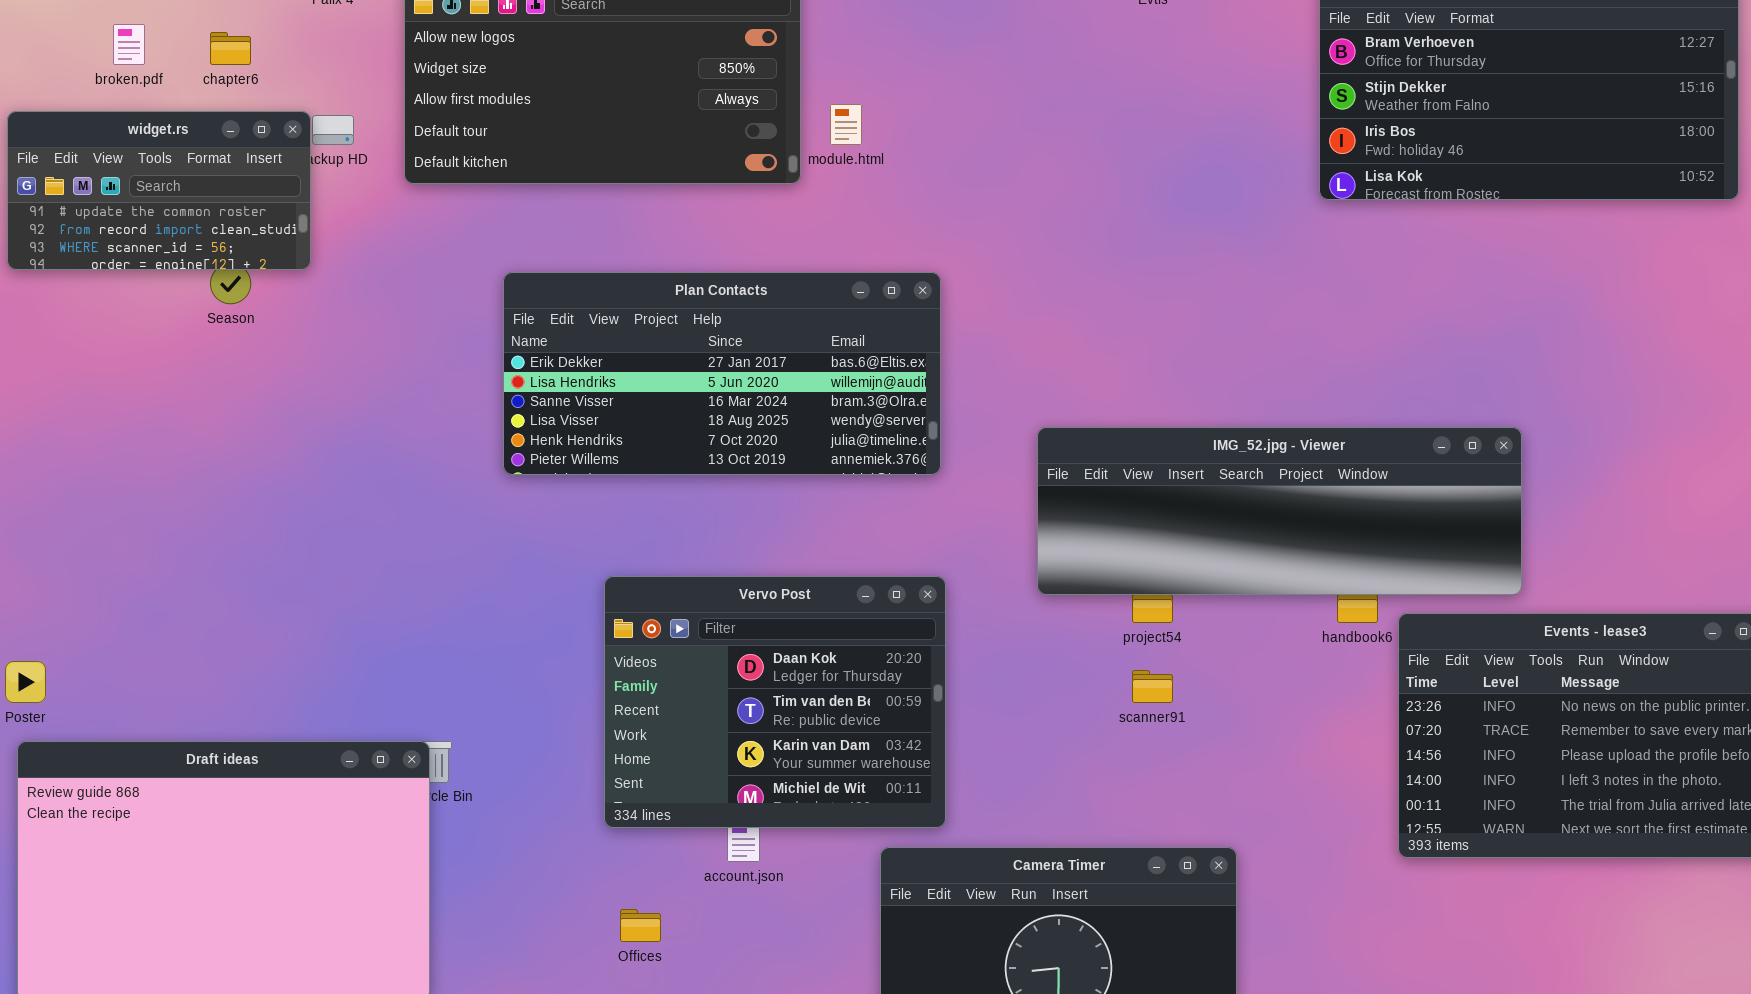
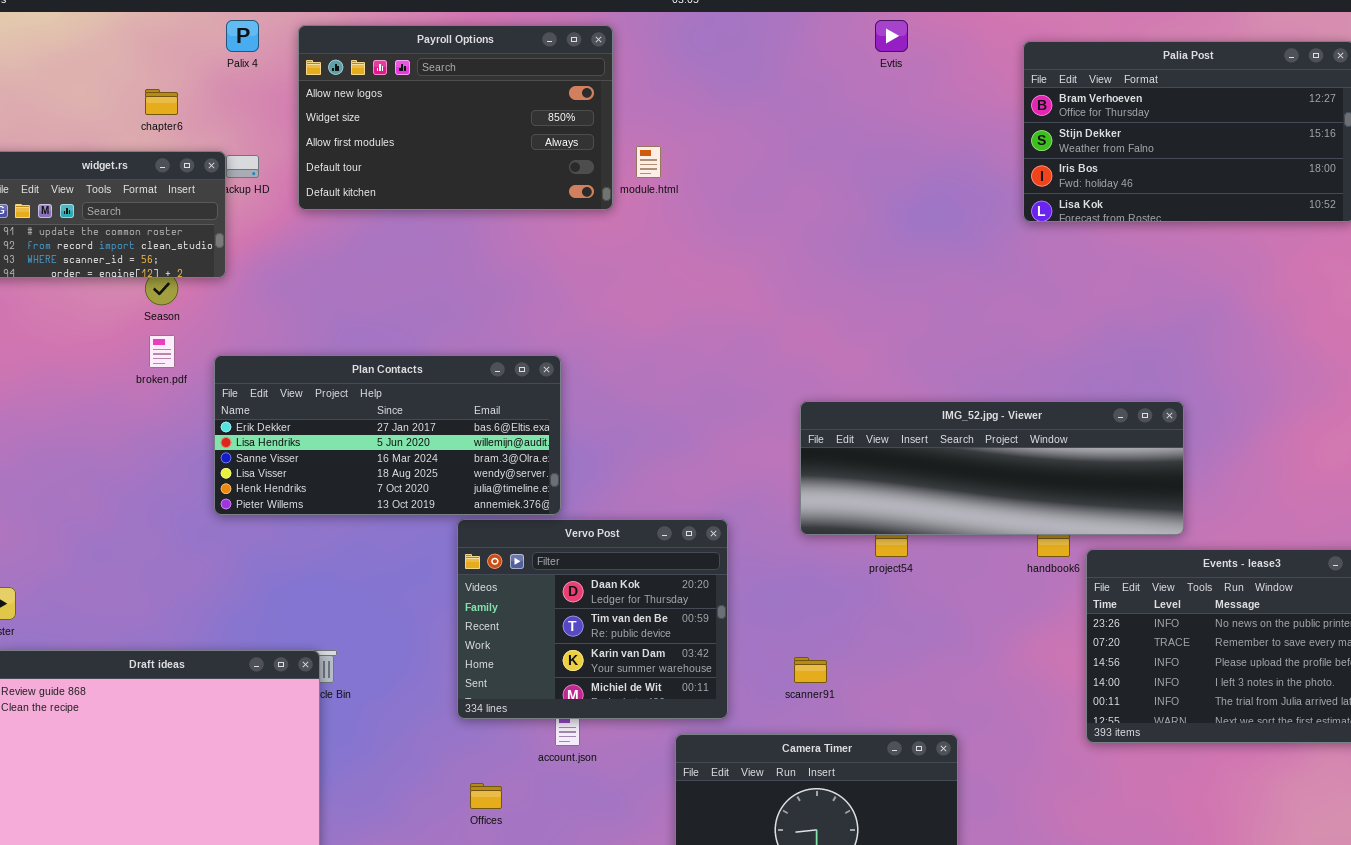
broken.pdf: [113,24,145,65] -> [149,335,175,368], moved
Plan Contacts: [503,272,941,475] -> [214,355,561,515], moved
scanner91: [1132,670,1173,703] -> [794,657,827,683], moved

